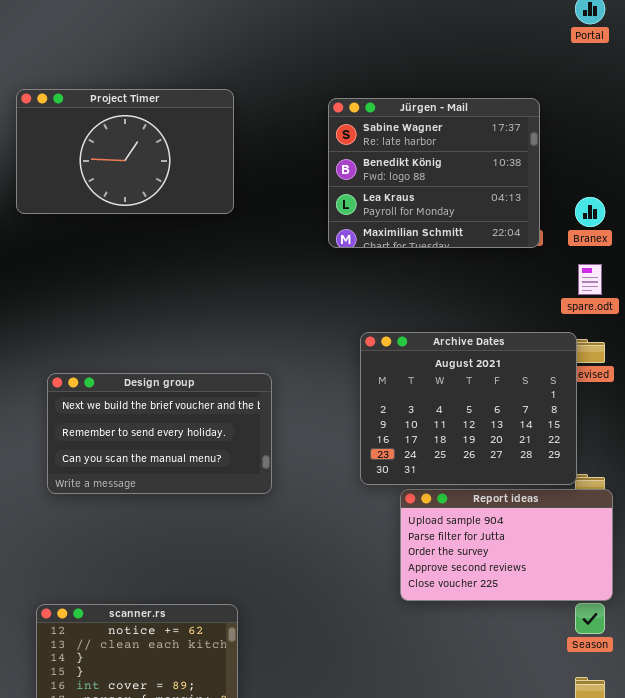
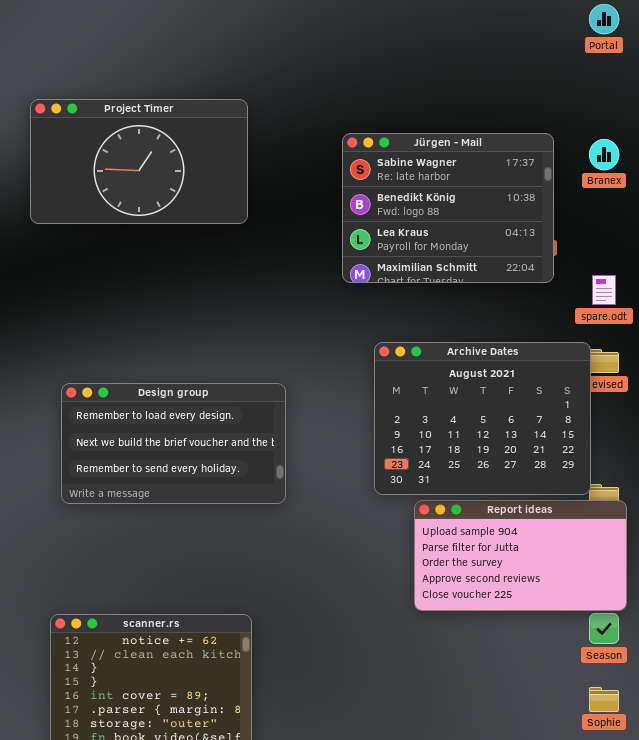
Jürgen - Mail: [328,98,540,248] -> [342,133,554,283], moved
Branex: [575,197,605,227] -> [589,139,619,170], moved
Design group: [47,373,272,494] -> [61,383,286,504], scrolled up 1 row

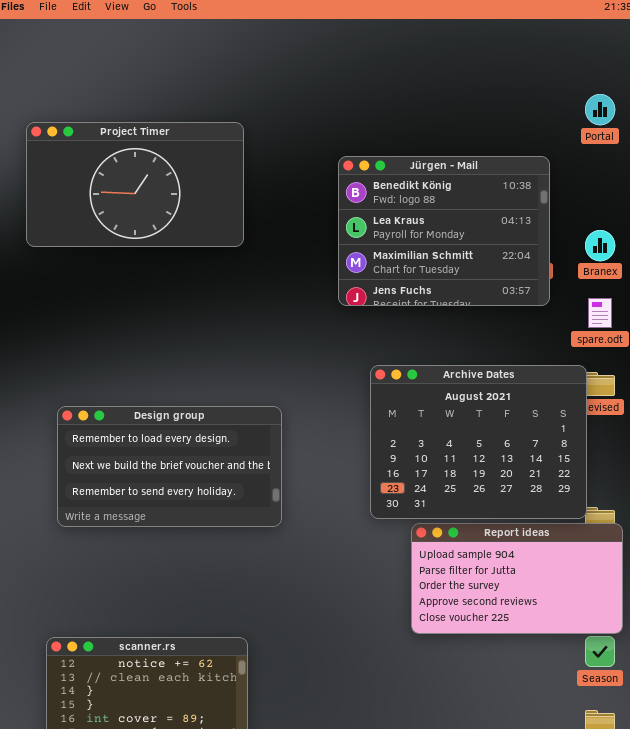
Portal: [589,4,619,34] -> [585,94,615,125], moved
Jürgen - Mail: [342,133,554,283] -> [338,156,550,306], scrolled down 1 row
Branex: [589,139,619,170] -> [585,230,615,261], moved

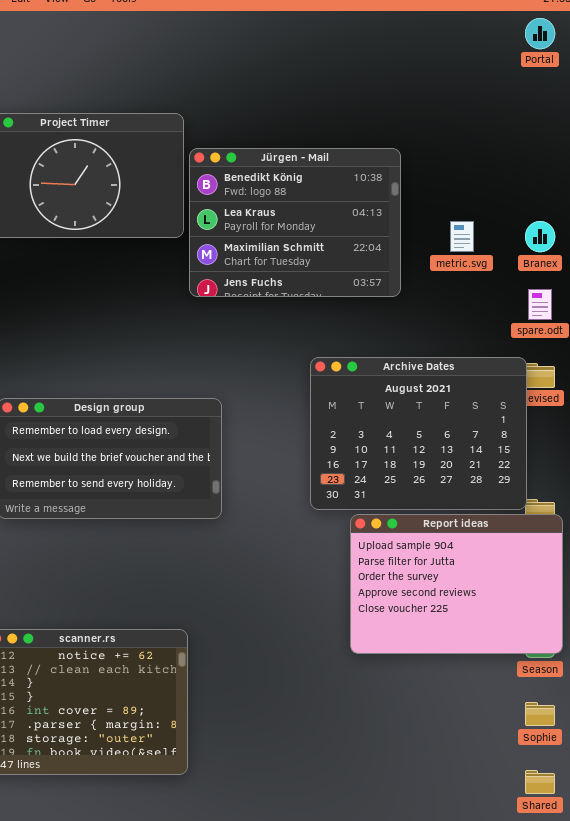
Portal: [585,94,615,125] -> [525,18,555,49], moved
Jürgen - Mail: [338,156,550,306] -> [189,148,401,297], moved
Report ideas: [411,523,623,634] -> [350,514,563,654], resized

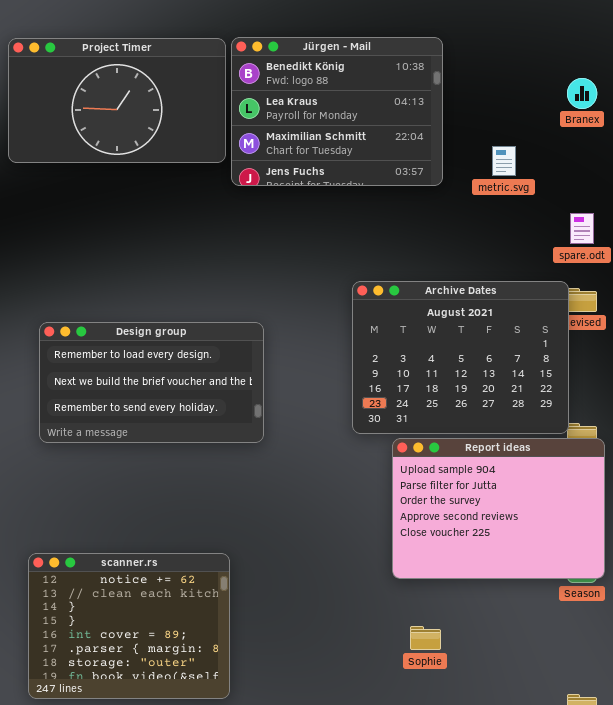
Jürgen - Mail: [189,148,401,297] -> [231,37,443,186], moved
Branex: [525,221,555,252] -> [567,78,597,109], moved
Sophie: [525,702,555,726] -> [410,626,441,650], moved

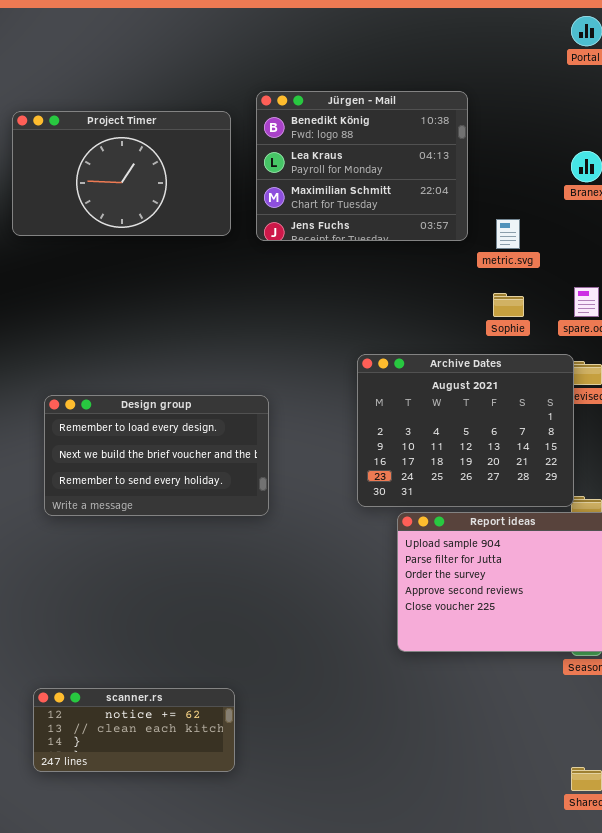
Jürgen - Mail: [231,37,443,186] -> [256,91,468,241], moved
scanner.rs: [28,553,230,699] -> [33,688,235,772], resized
Sophie: [410,626,441,650] -> [493,293,524,317], moved

